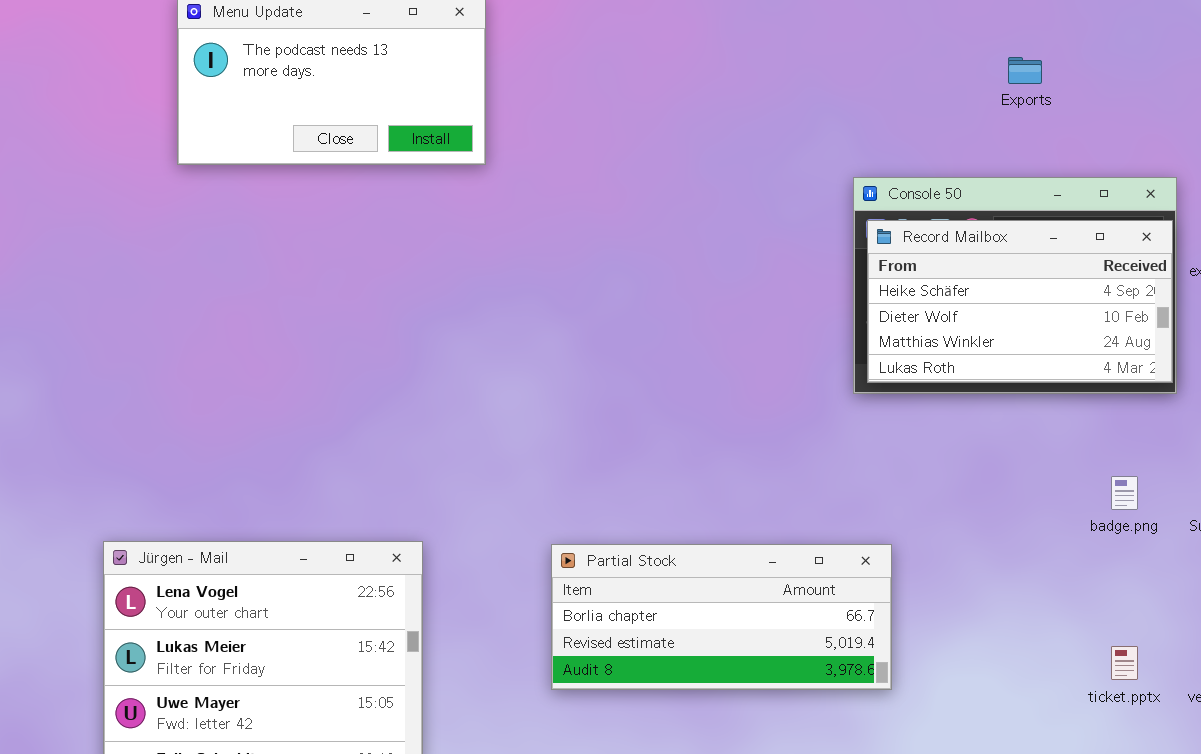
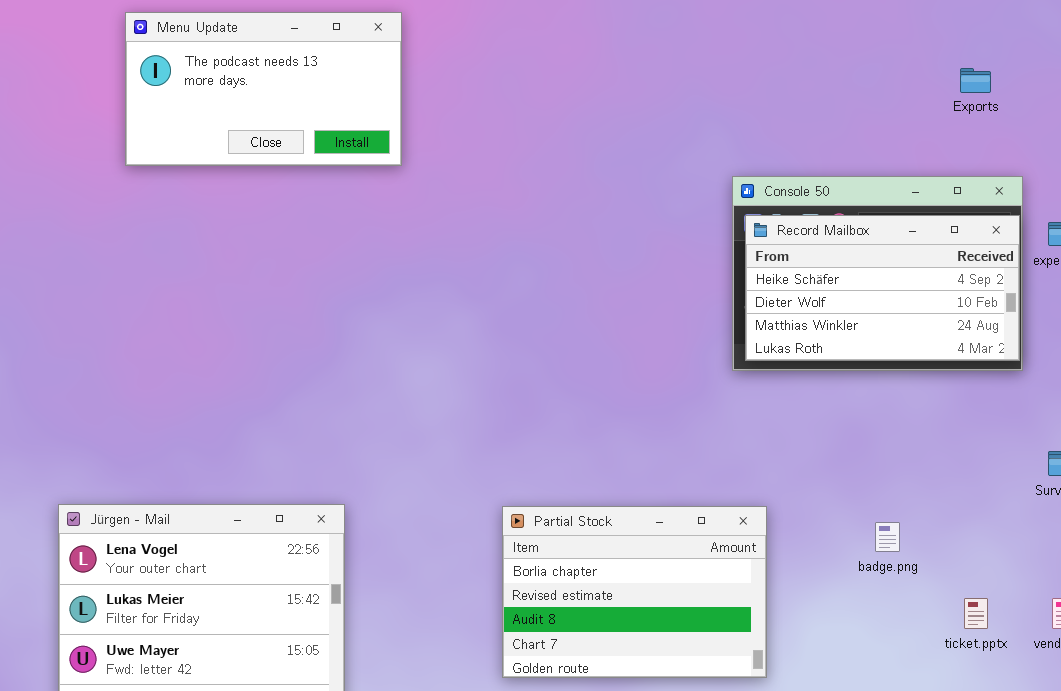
Exports: [1008,57,1042,84] -> [960,68,991,93], moved
badge.png: [1111,476,1138,510] -> [875,522,900,552], moved
Partial Stock: [551,544,892,690] -> [502,506,767,678], resized

